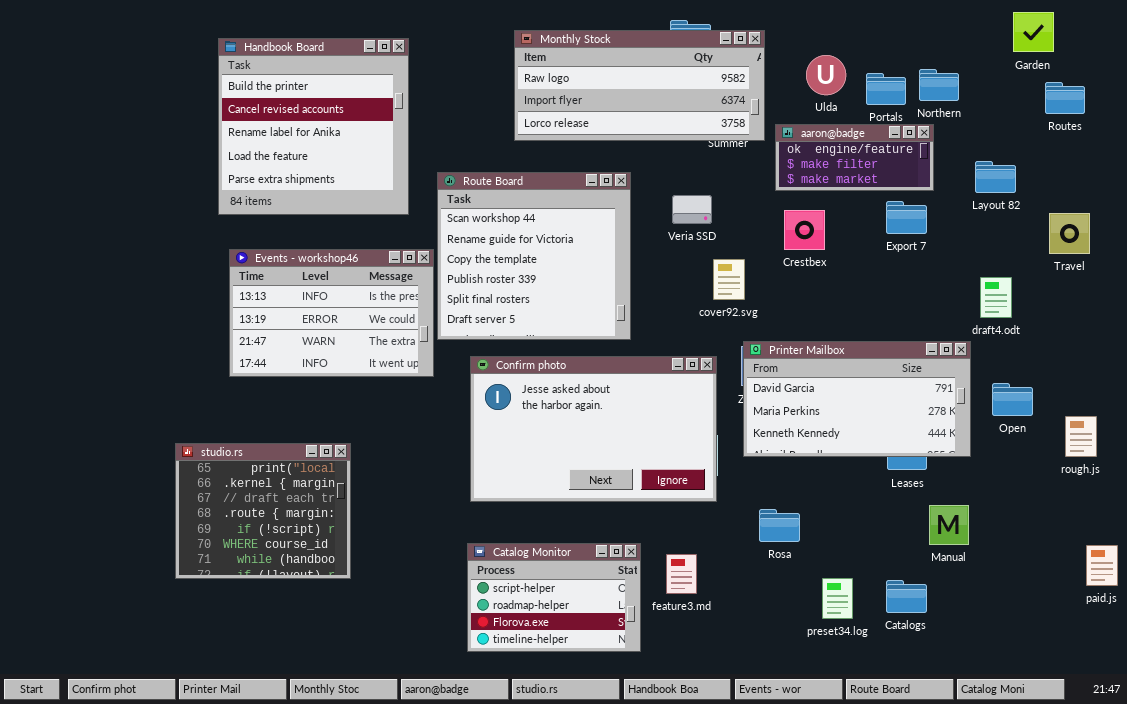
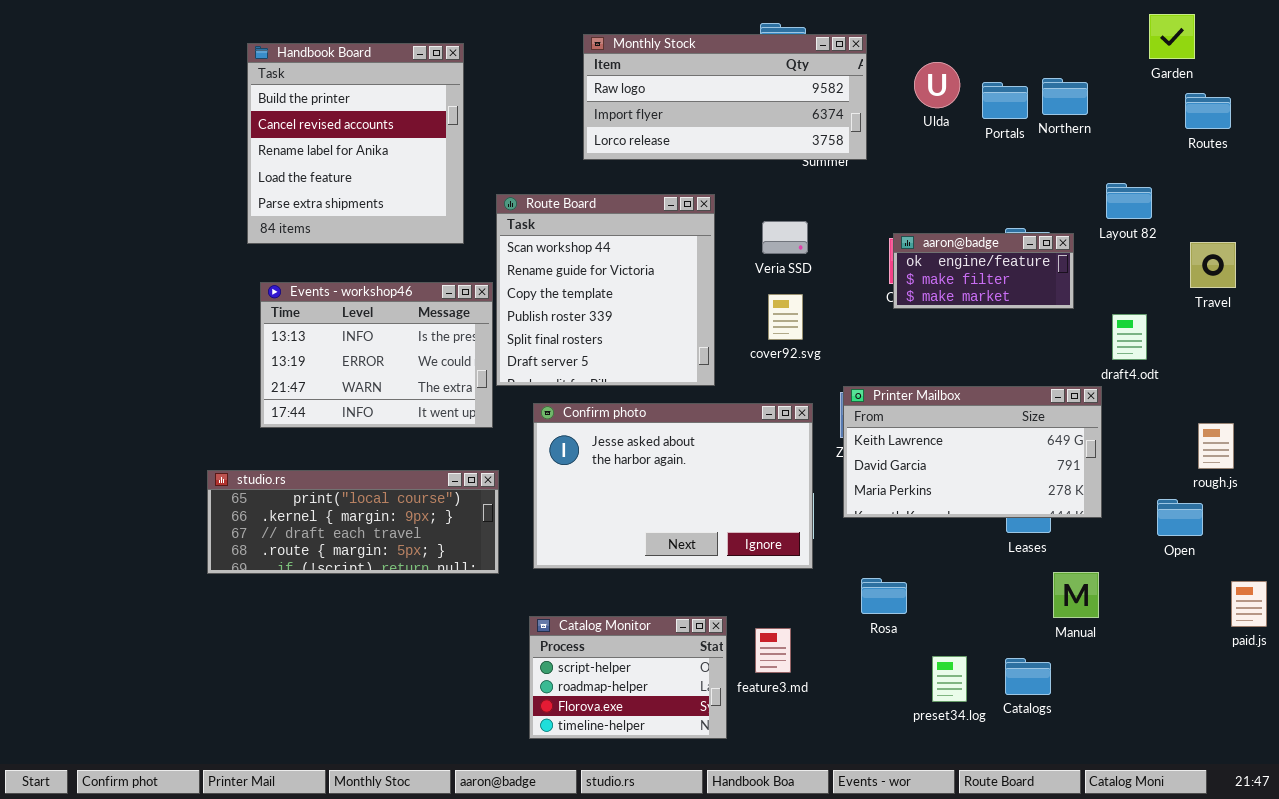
aaron@badge: [775,124,934,191] -> [893,233,1074,309], moved
cover92.svg: [713,259,745,300] -> [768,294,803,340], moved
Printer Mailbox: [743,341,971,457] -> [843,386,1102,518], scrolled up 1 row
Open: [992,383,1033,416] -> [1157,499,1203,536], moved
rough.js: [1065,416,1097,457] -> [1198,423,1234,469], moved
studio.rs: [175,443,351,579] -> [207,470,499,574], moved, resized
paid.js: [1086,545,1118,586] -> [1231,581,1267,627], moved

